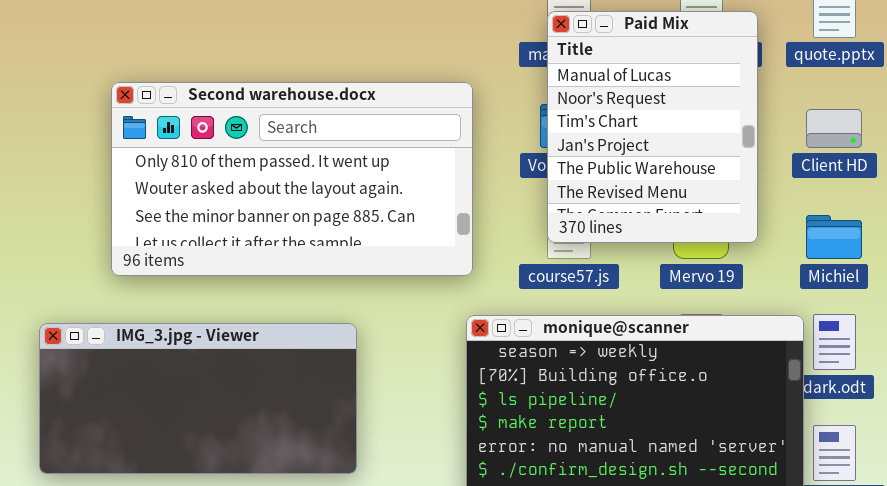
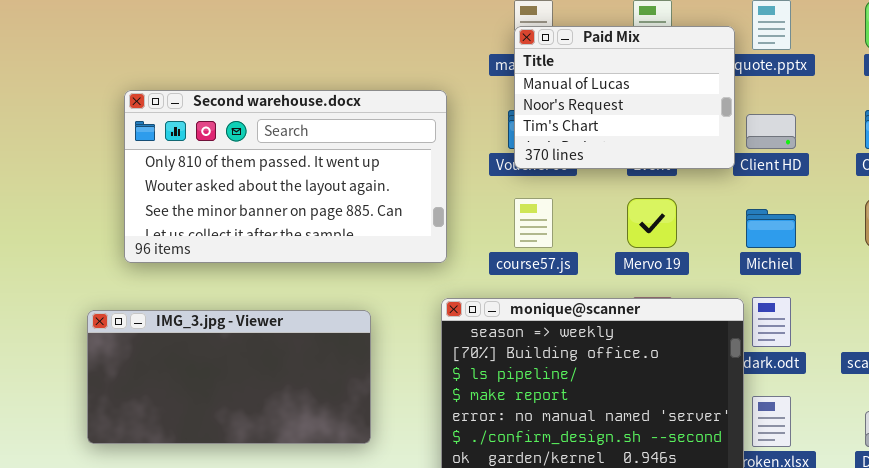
Paid Mix: [547,11,758,243] -> [514,26,735,169], resized
IMG_3.jpg - Viewer: [39,323,357,474] -> [87,310,371,444], moved

